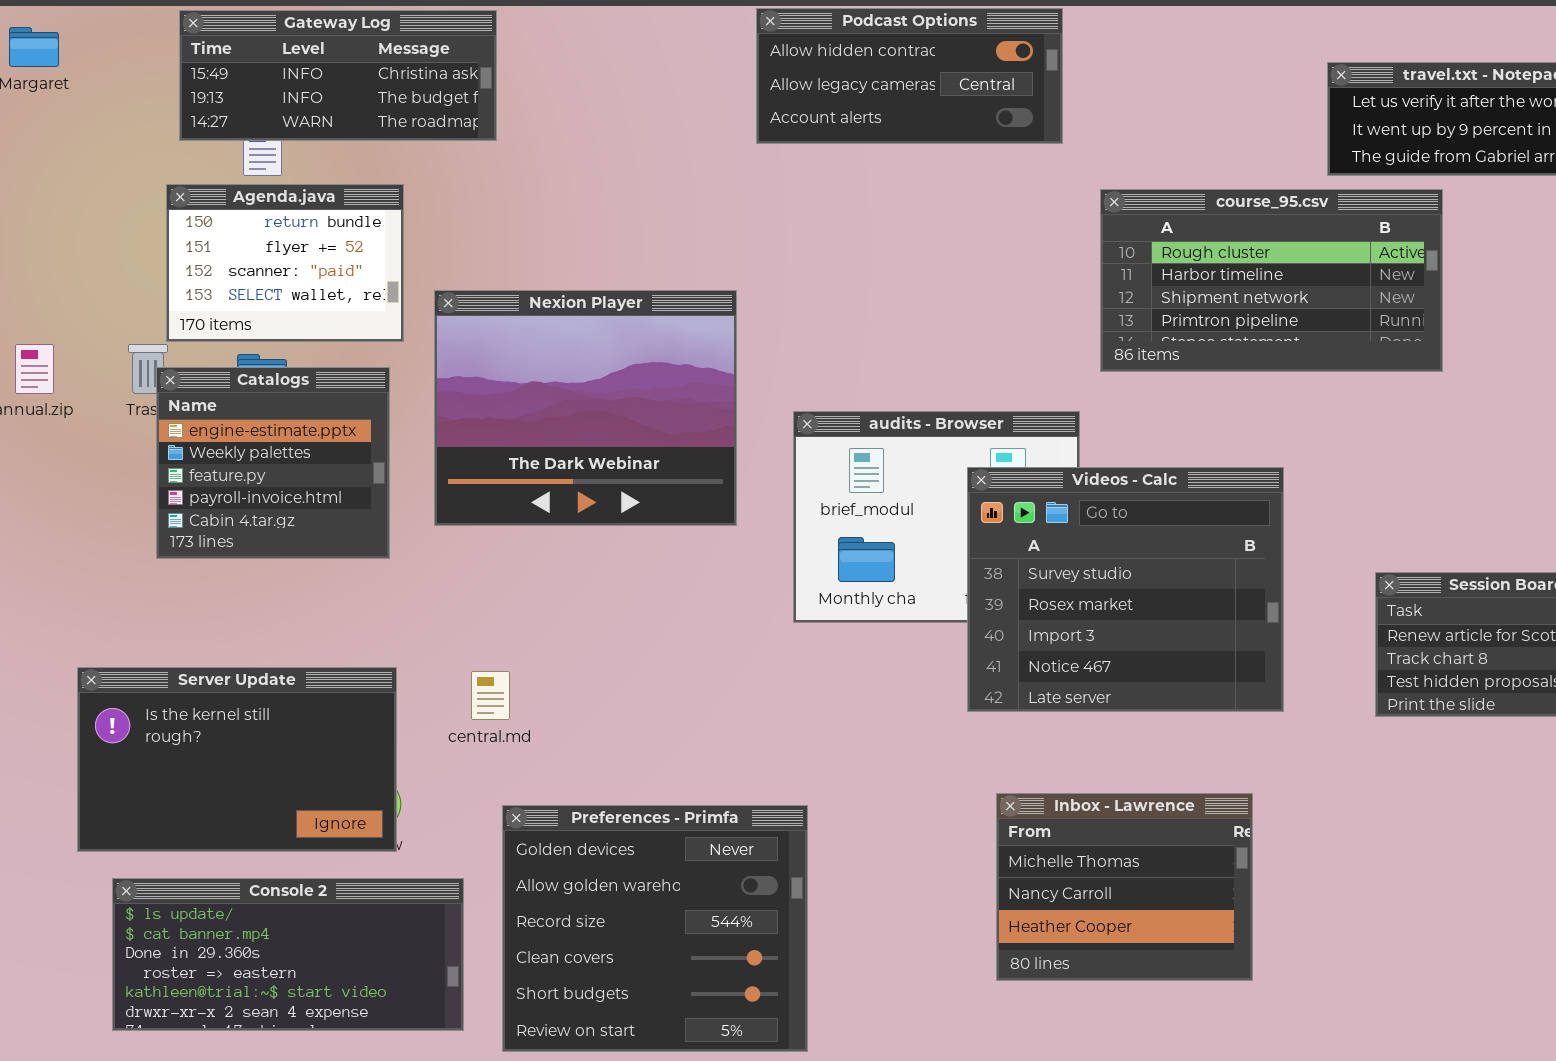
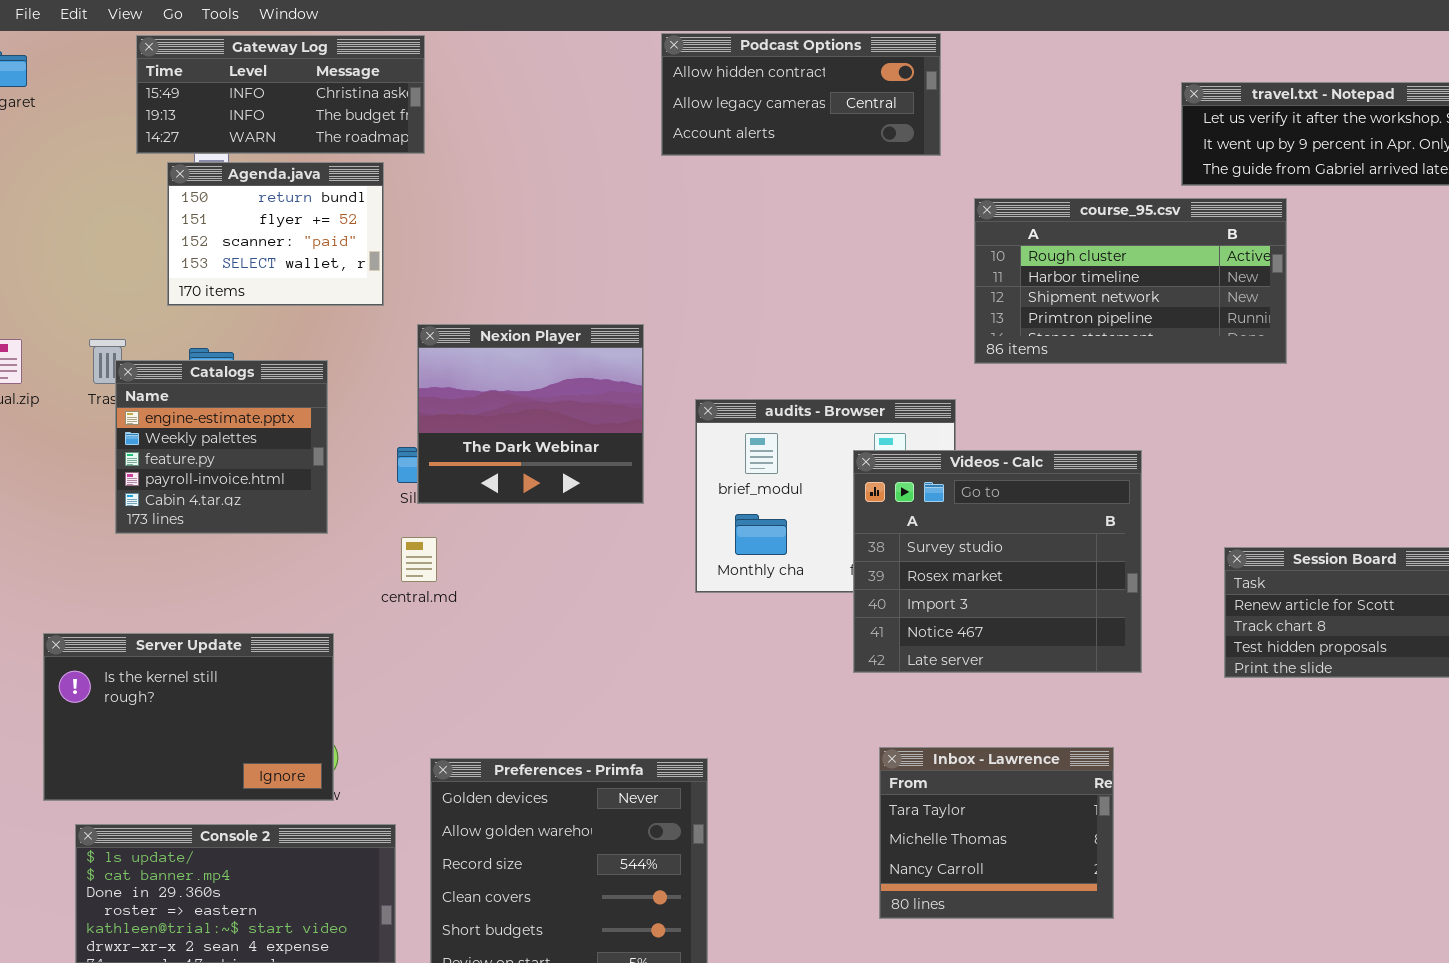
Agenda.java: [166,184,404,342] -> [167,162,384,306], moved
Nexion Player: [434,290,737,526] -> [417,324,644,504], resized
central.md: [471,671,510,720] -> [401,537,437,582], moved
Inbox - Lawrence: [996,793,1253,981] -> [879,747,1114,919], scrolled up 1 row

